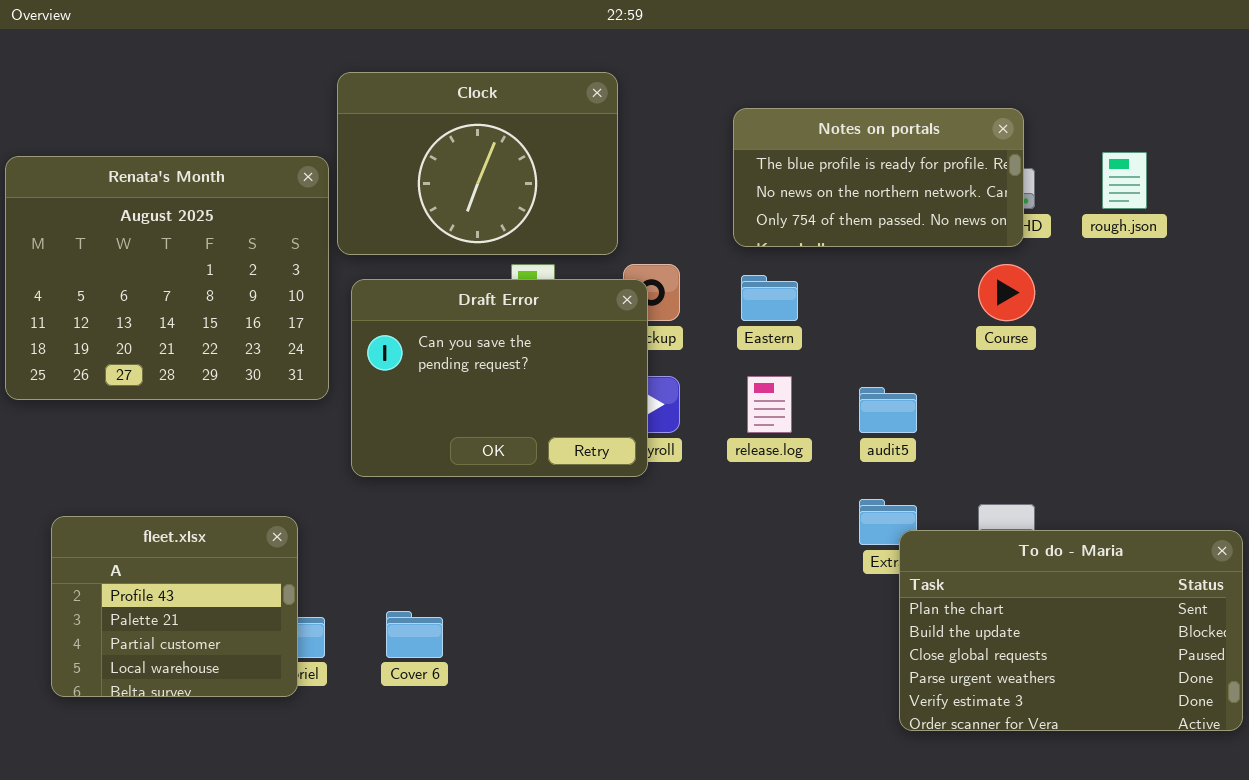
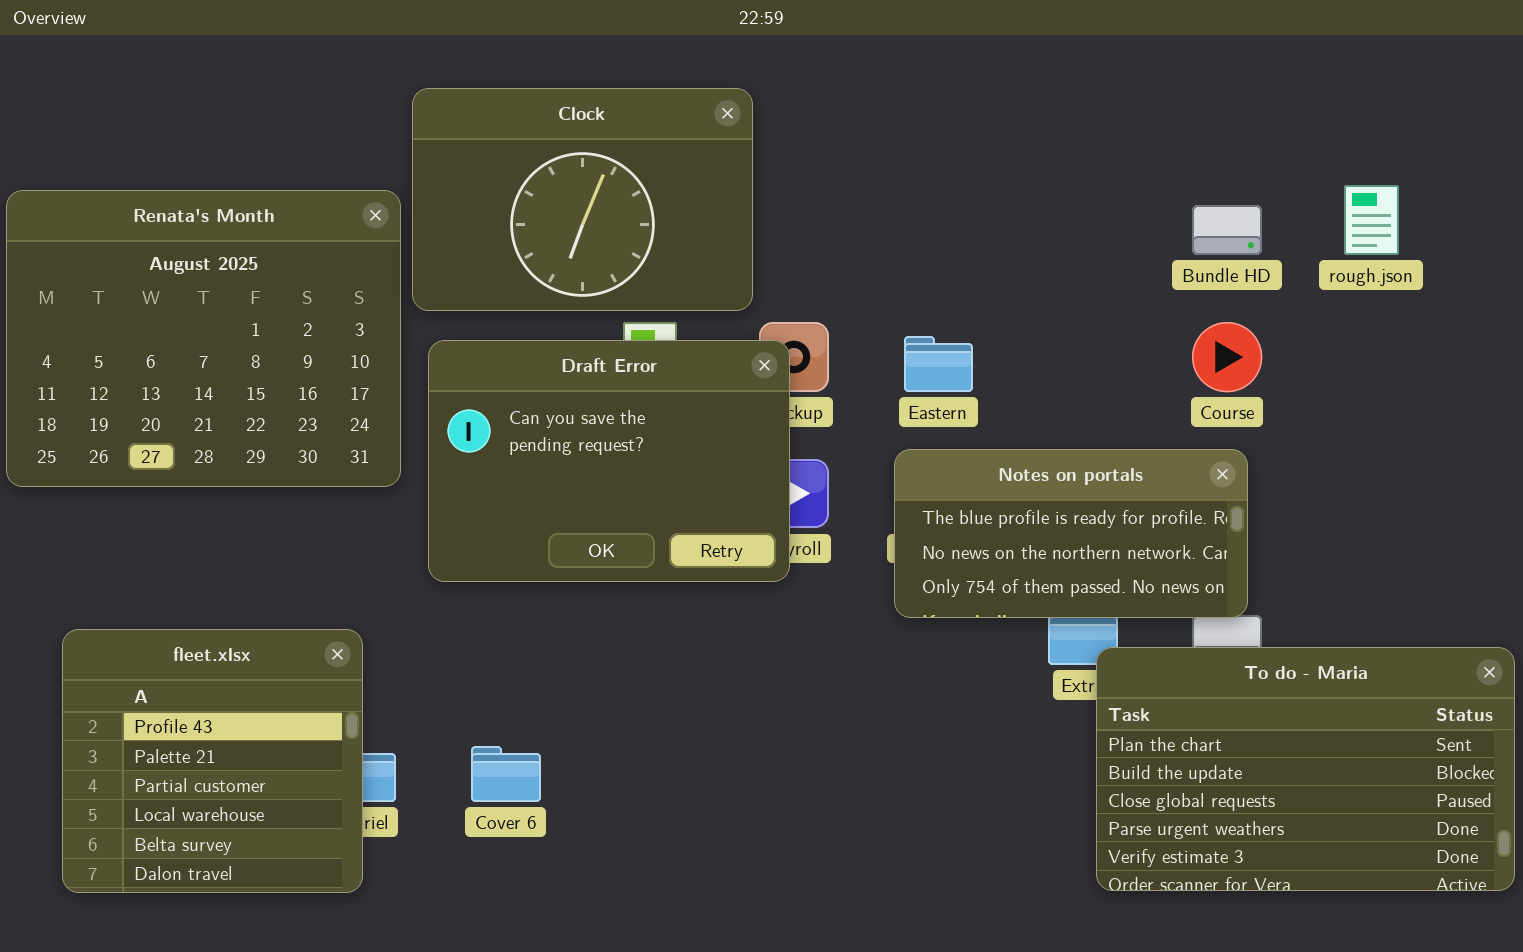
Notes on portals: [733,108,1024,247] -> [894,449,1248,618], moved
fleet.xlsx: [51,516,298,697] -> [62,629,363,893], resized

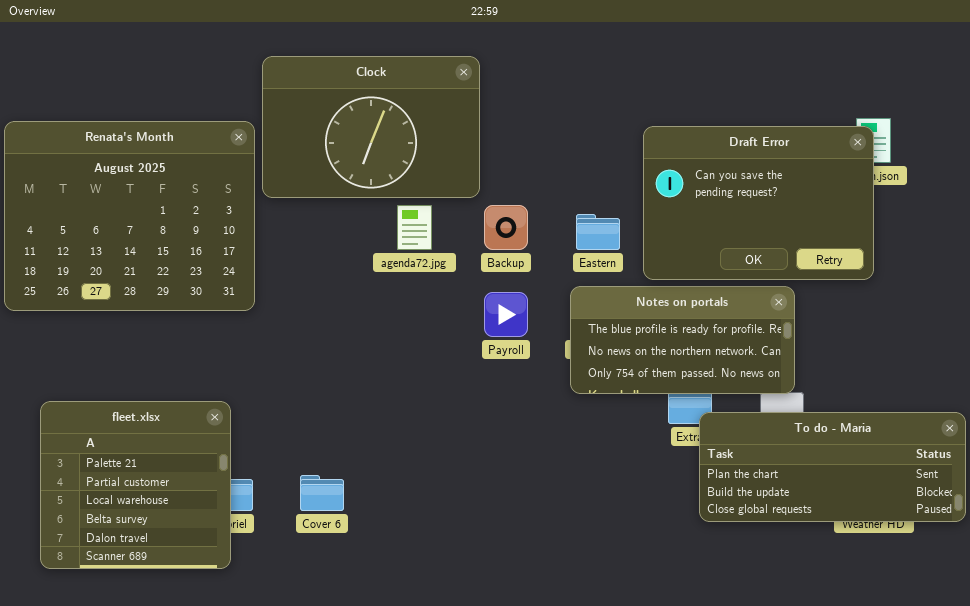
Draft Error: [428,340,790,582] -> [643,126,874,280], moved
fleet.xlsx: [62,629,363,893] -> [40,401,231,569], scrolled down 1 row
To do - Maria: [1096,647,1515,891] -> [699,412,966,522], resized

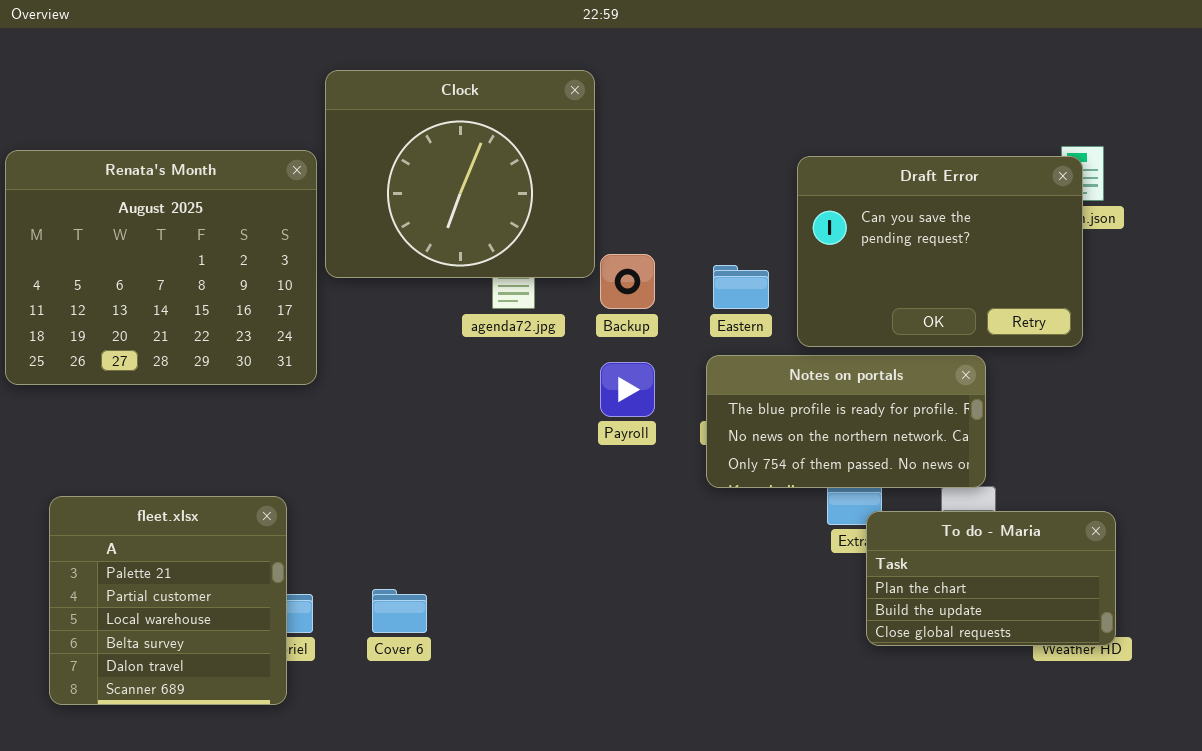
Clock: [262,56,480,198] -> [325,70,595,278], resized
To do - Maria: [699,412,966,522] -> [866,511,1116,646], resized

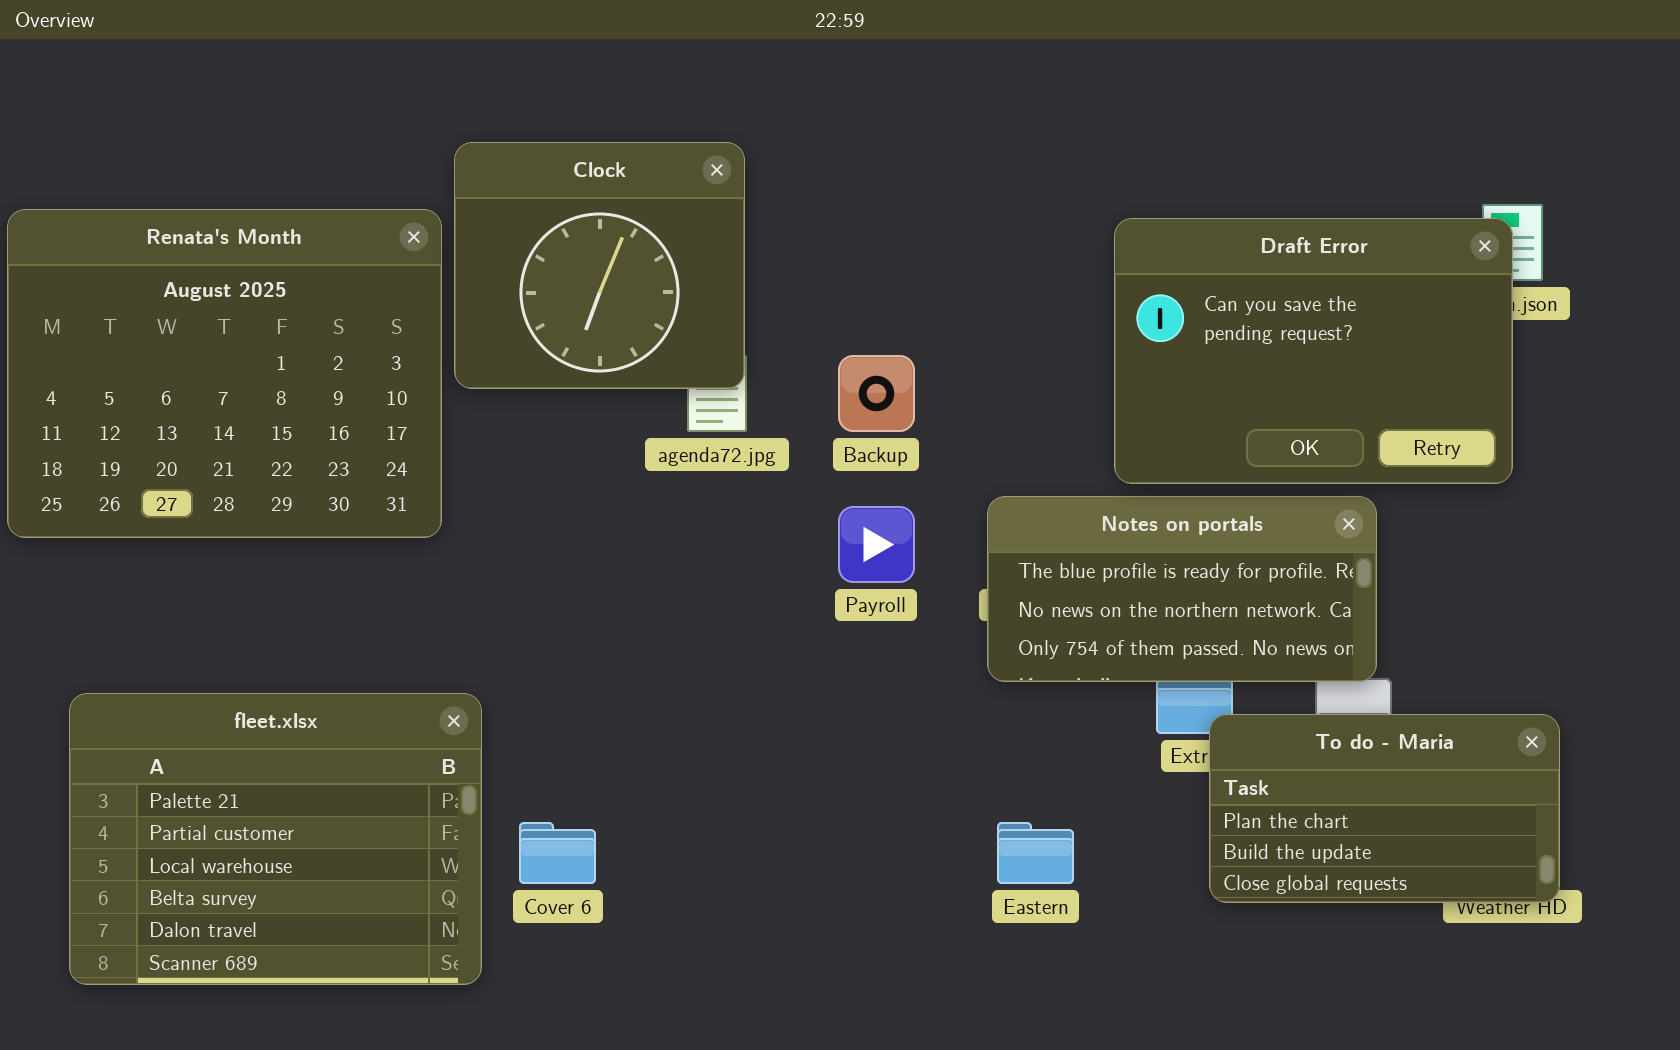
Clock: [325,70,595,278] -> [454,142,745,389], resized
Eastern: [713,265,769,309] -> [997,822,1074,884], moved
fleet.xlsx: [49,496,287,705] -> [69,693,482,985], resized

